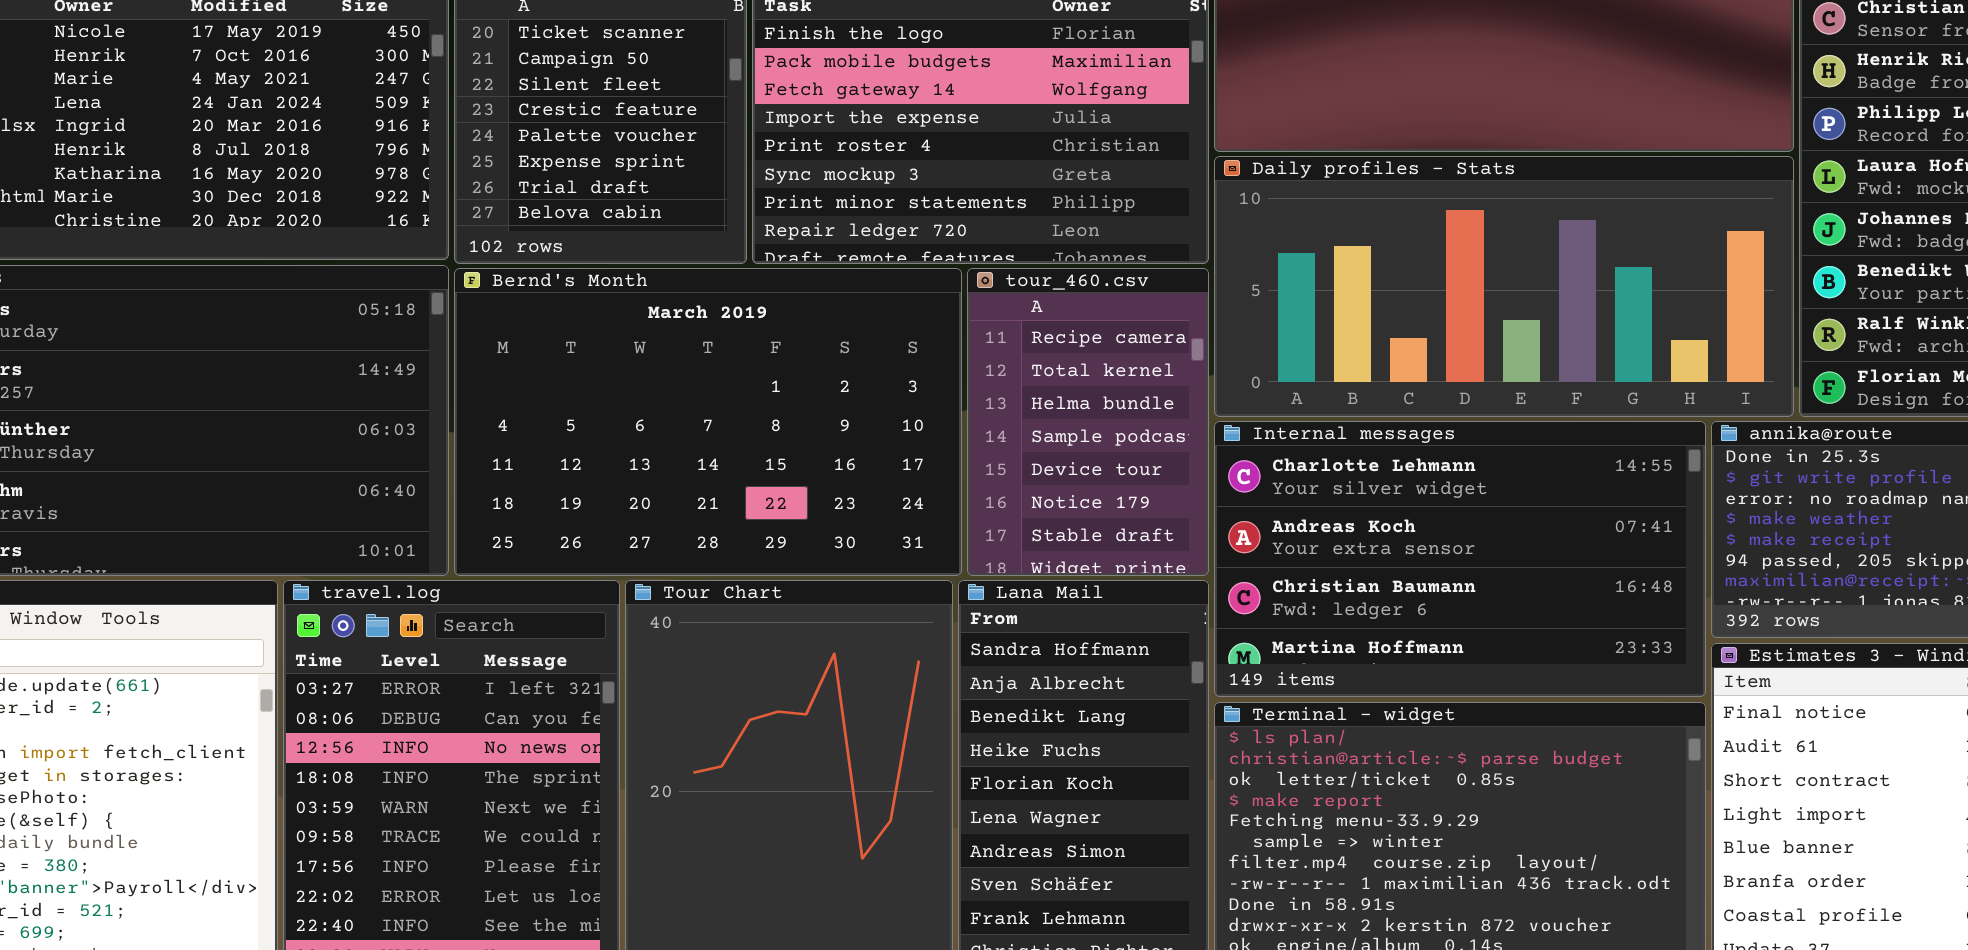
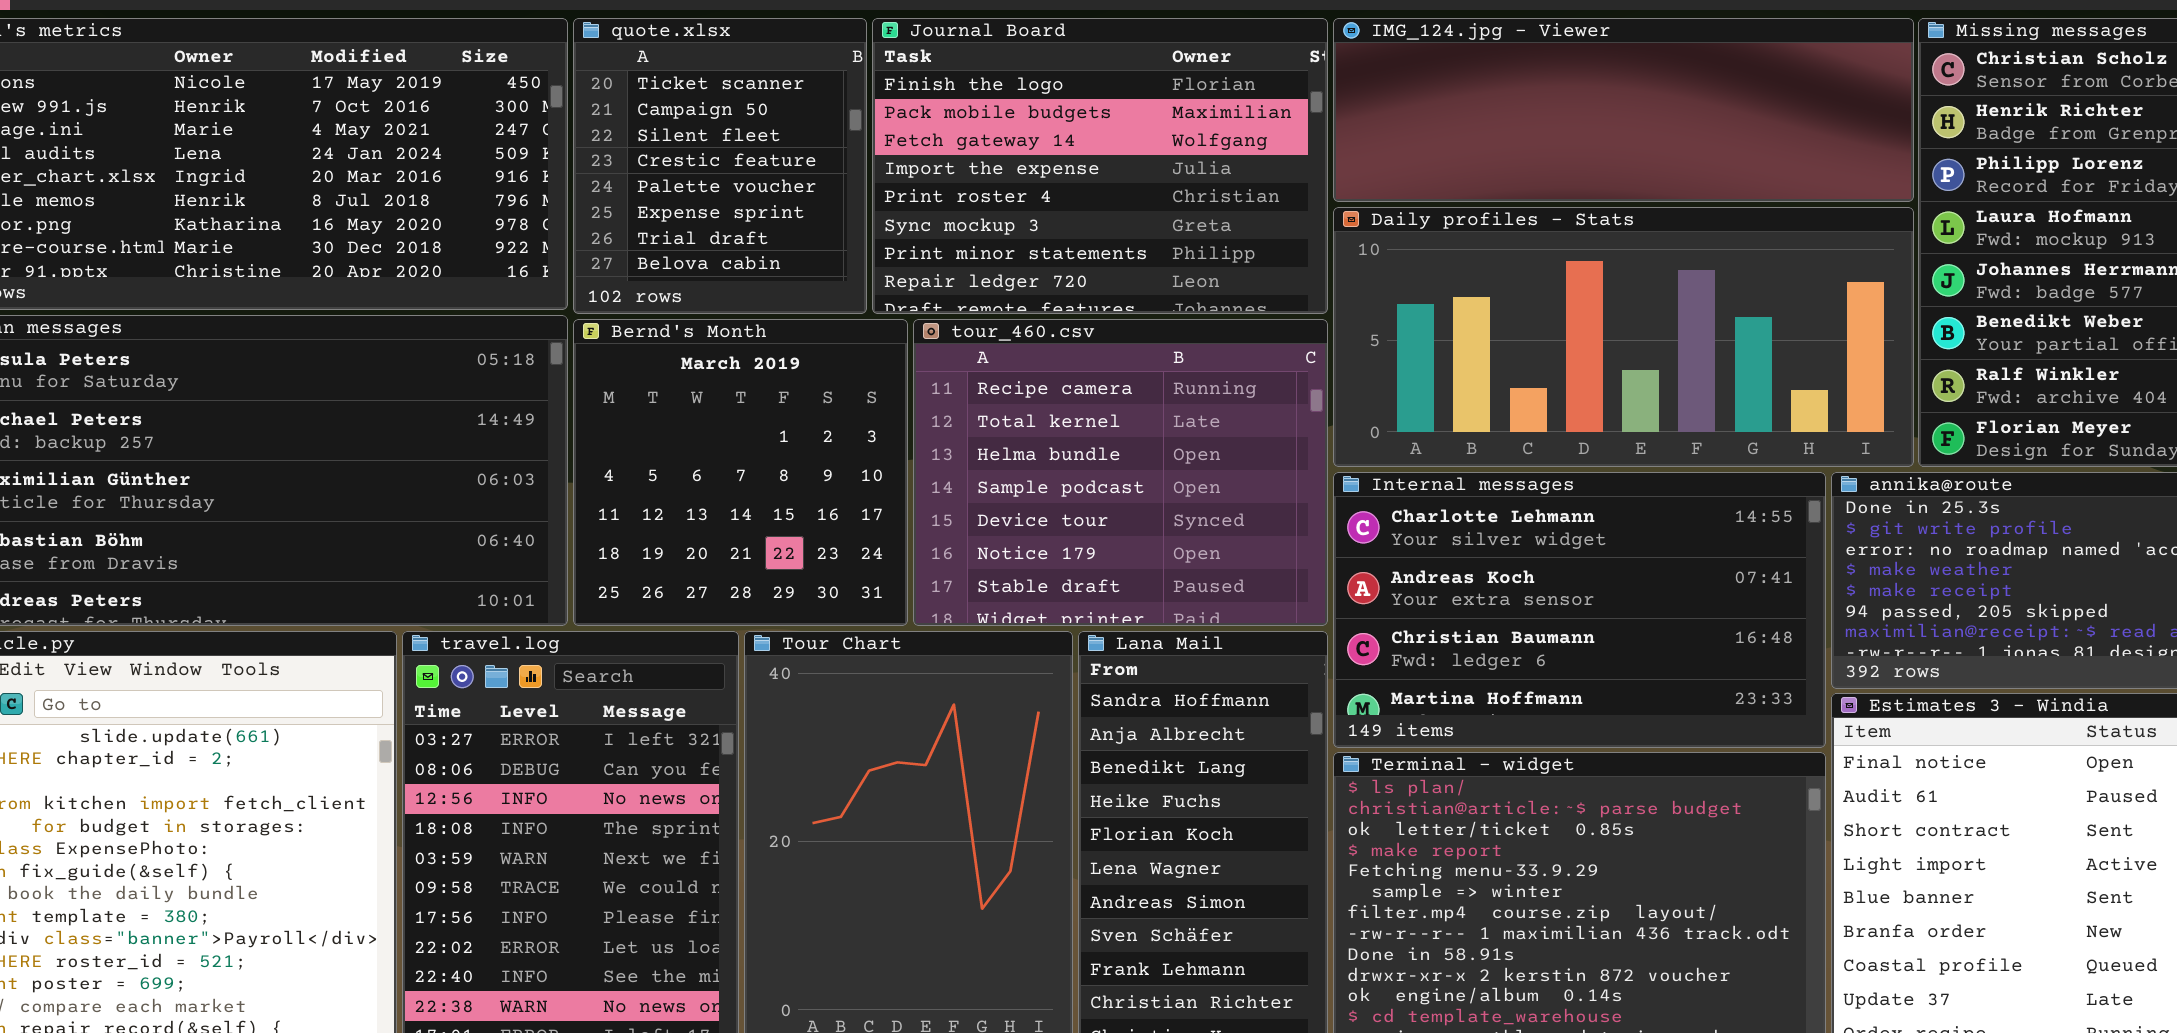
Bernd's Month: [454,268,962,576] -> [573,319,908,626], resized
tour_460.csv: [967,268,1209,576] -> [913,319,1328,626], resized

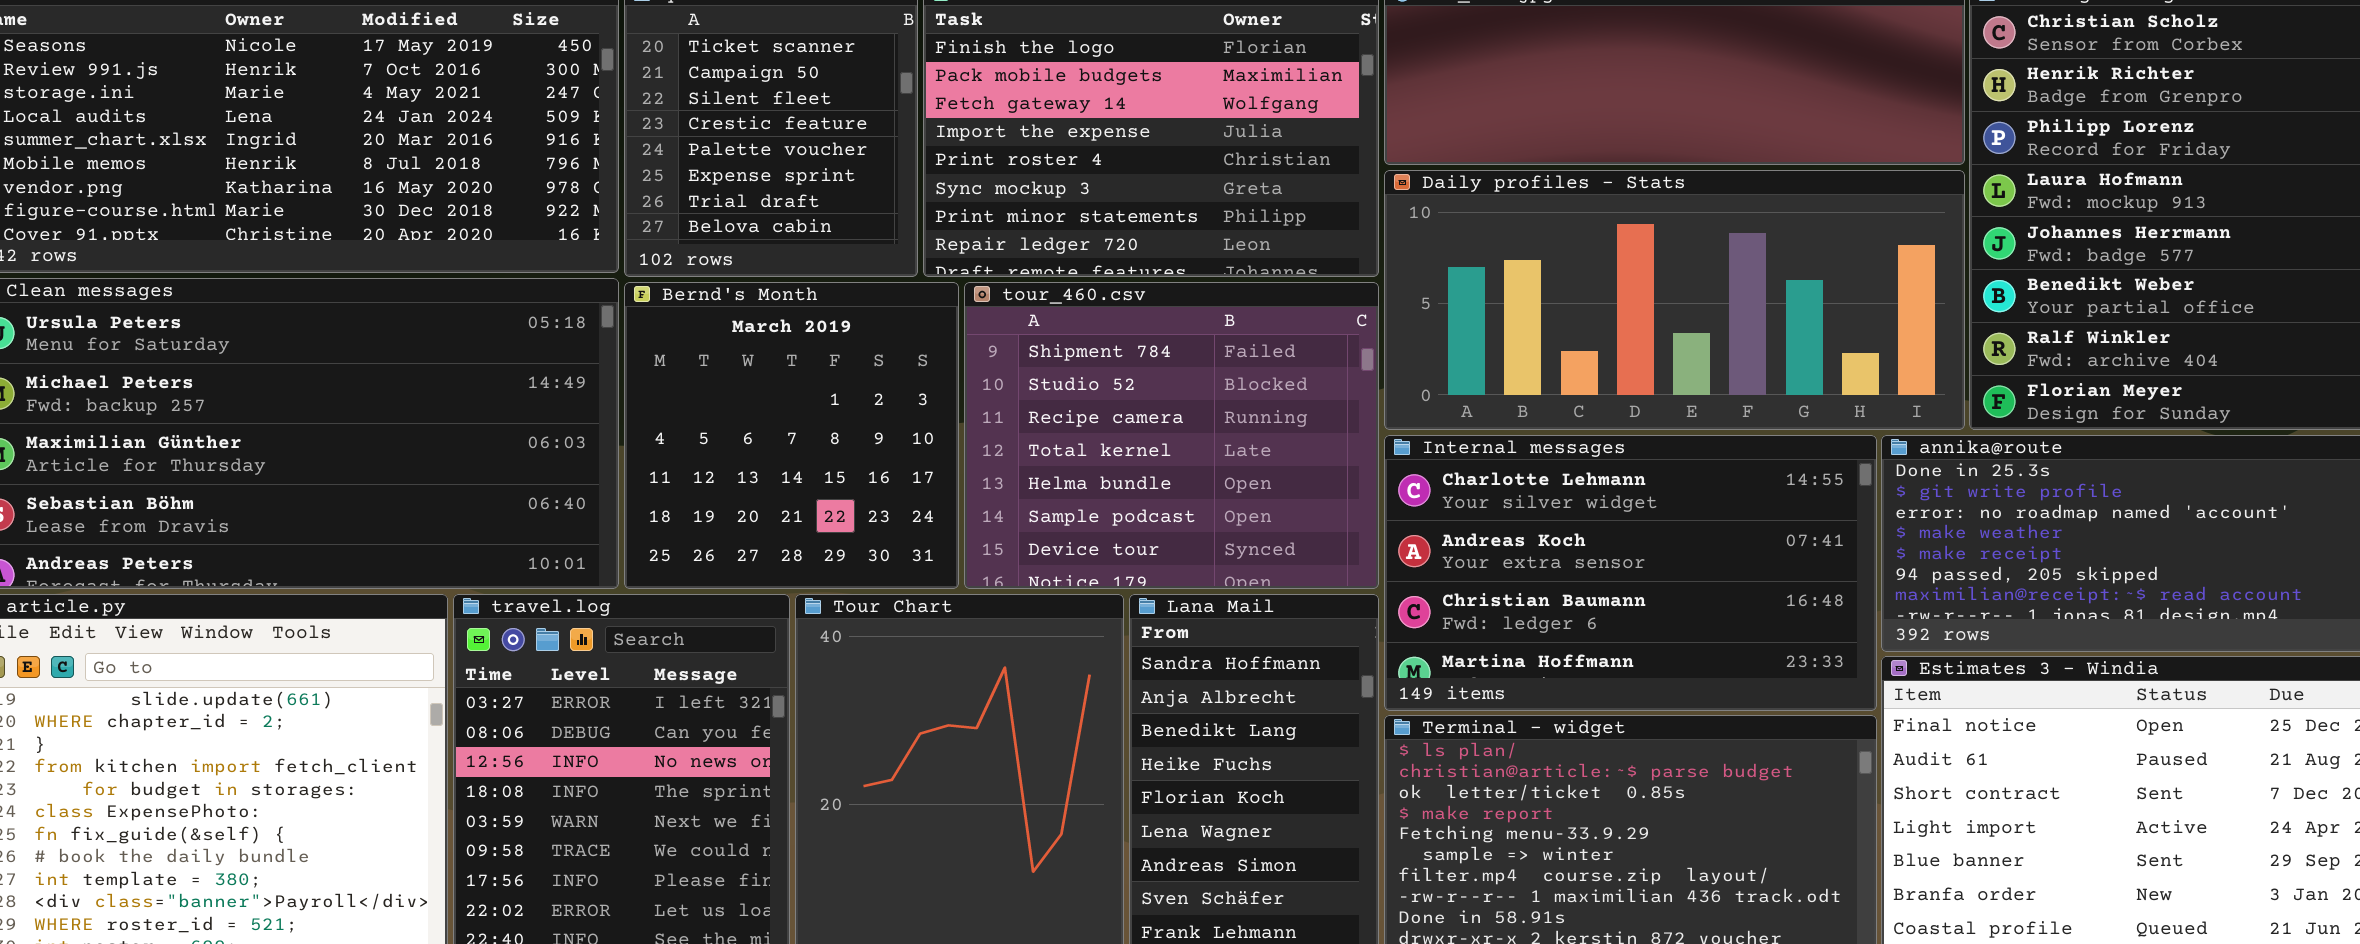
tour_460.csv: [913,319,1328,626] -> [964,282,1379,589], scrolled up 2 rows

